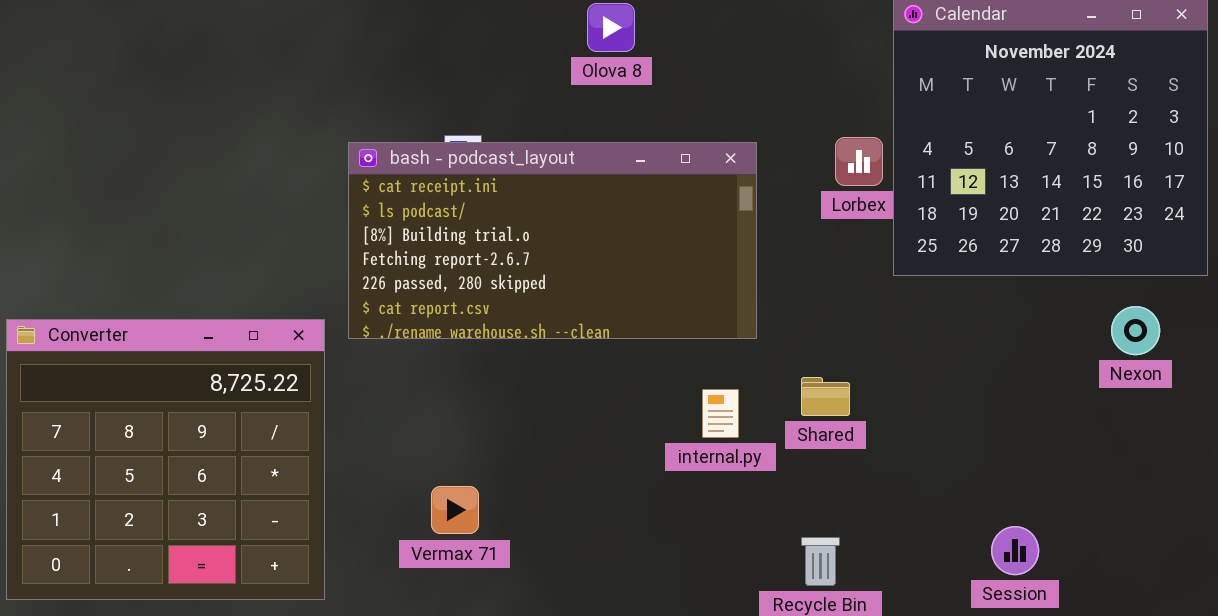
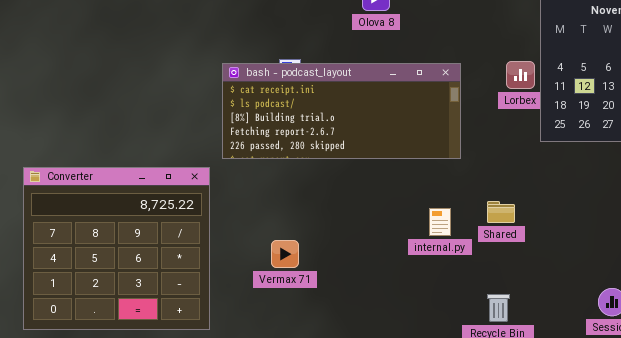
bash - podcast_layout: [348,142,757,339] -> [222,63,461,159], resized
Vermax 71: [431,486,479,534] -> [271,240,299,268], moved

